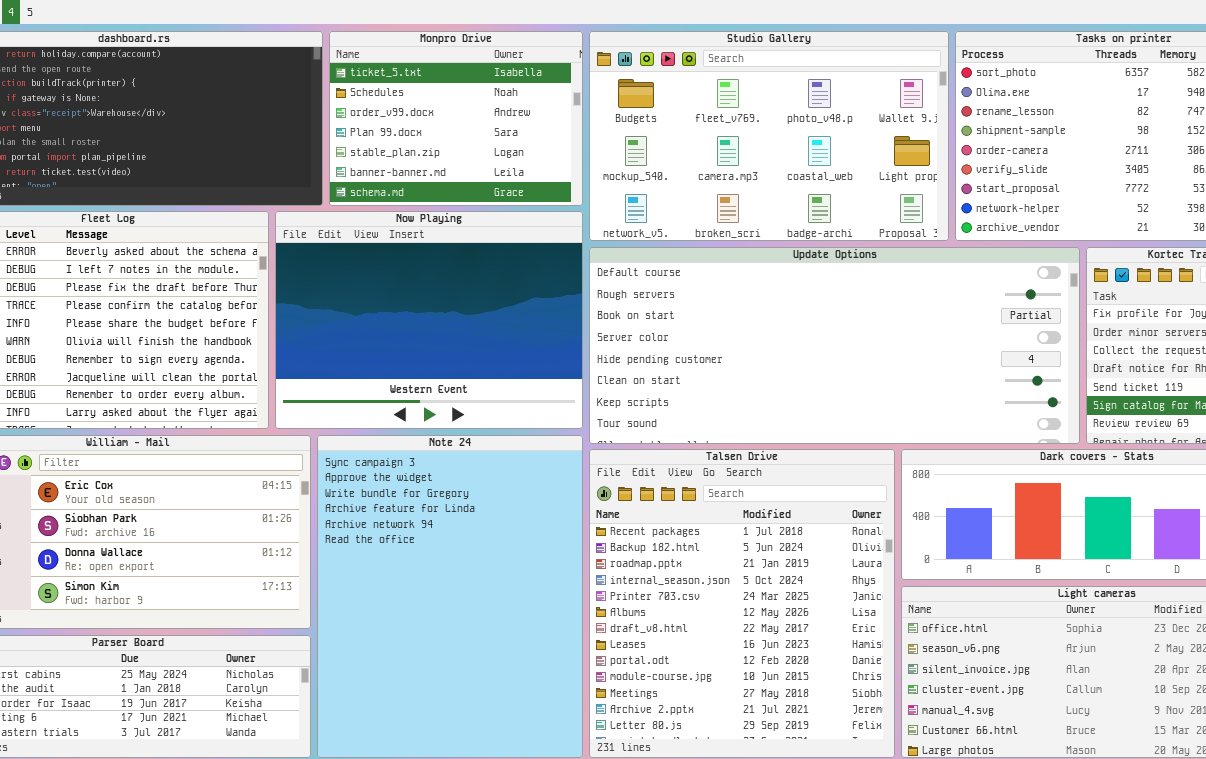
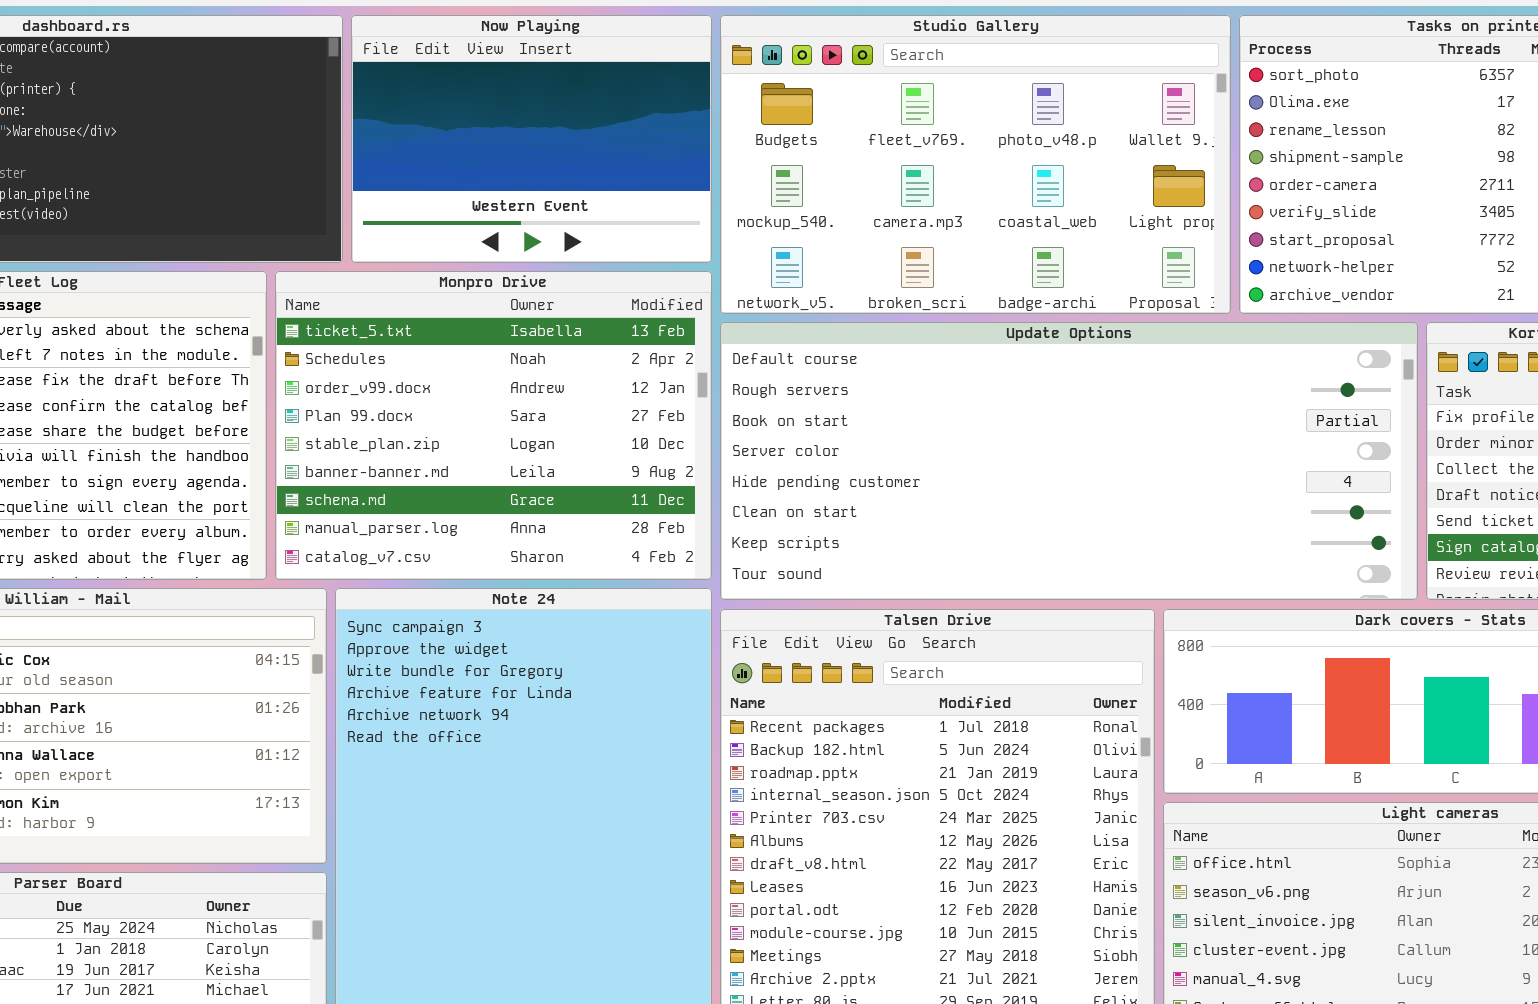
Monpro Drive: [329,31,583,206] -> [275,271,712,580], moved, resized
Now Playing: [275,211,583,429] -> [351,15,712,263], moved, resized

